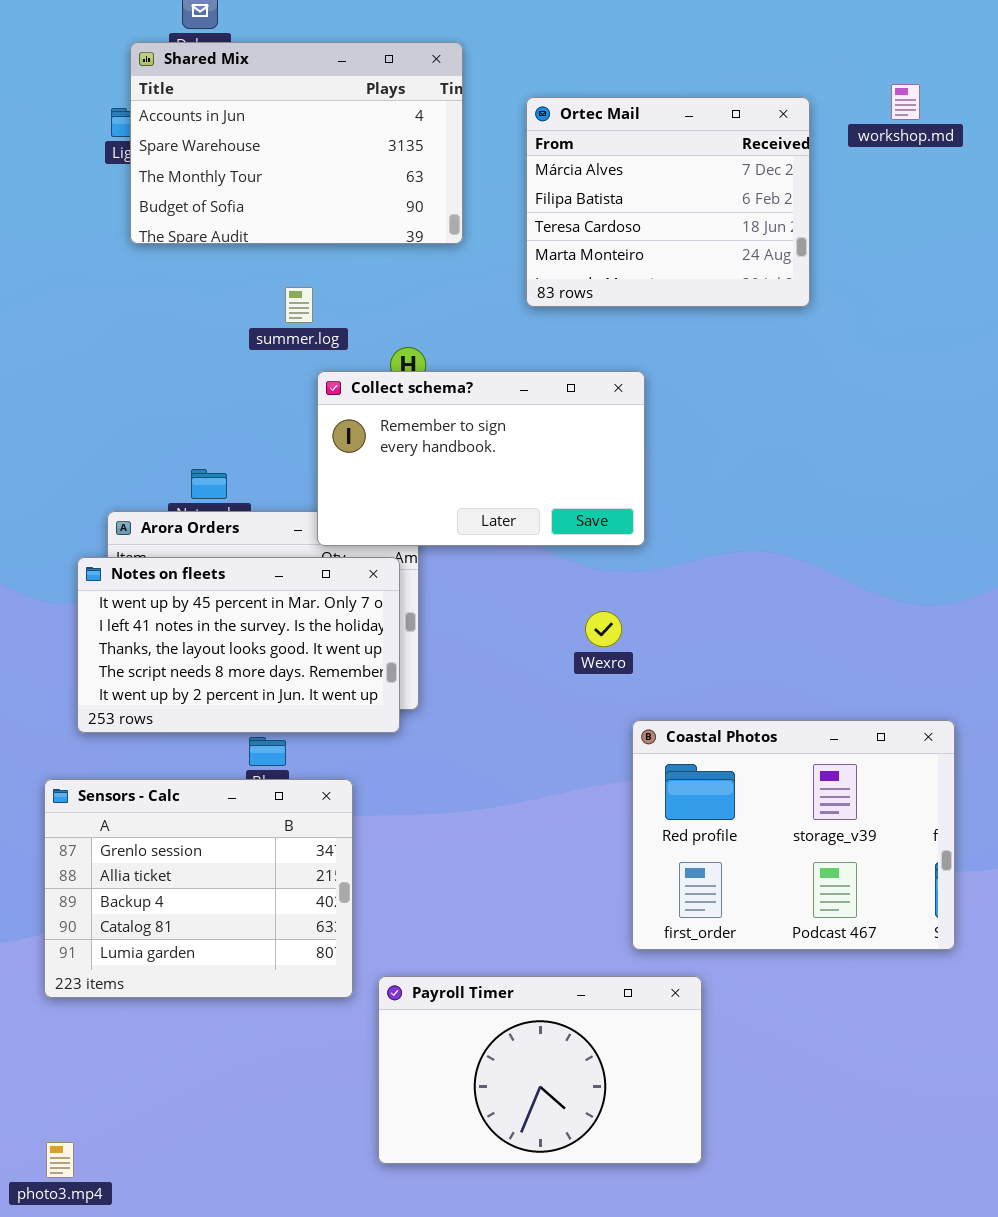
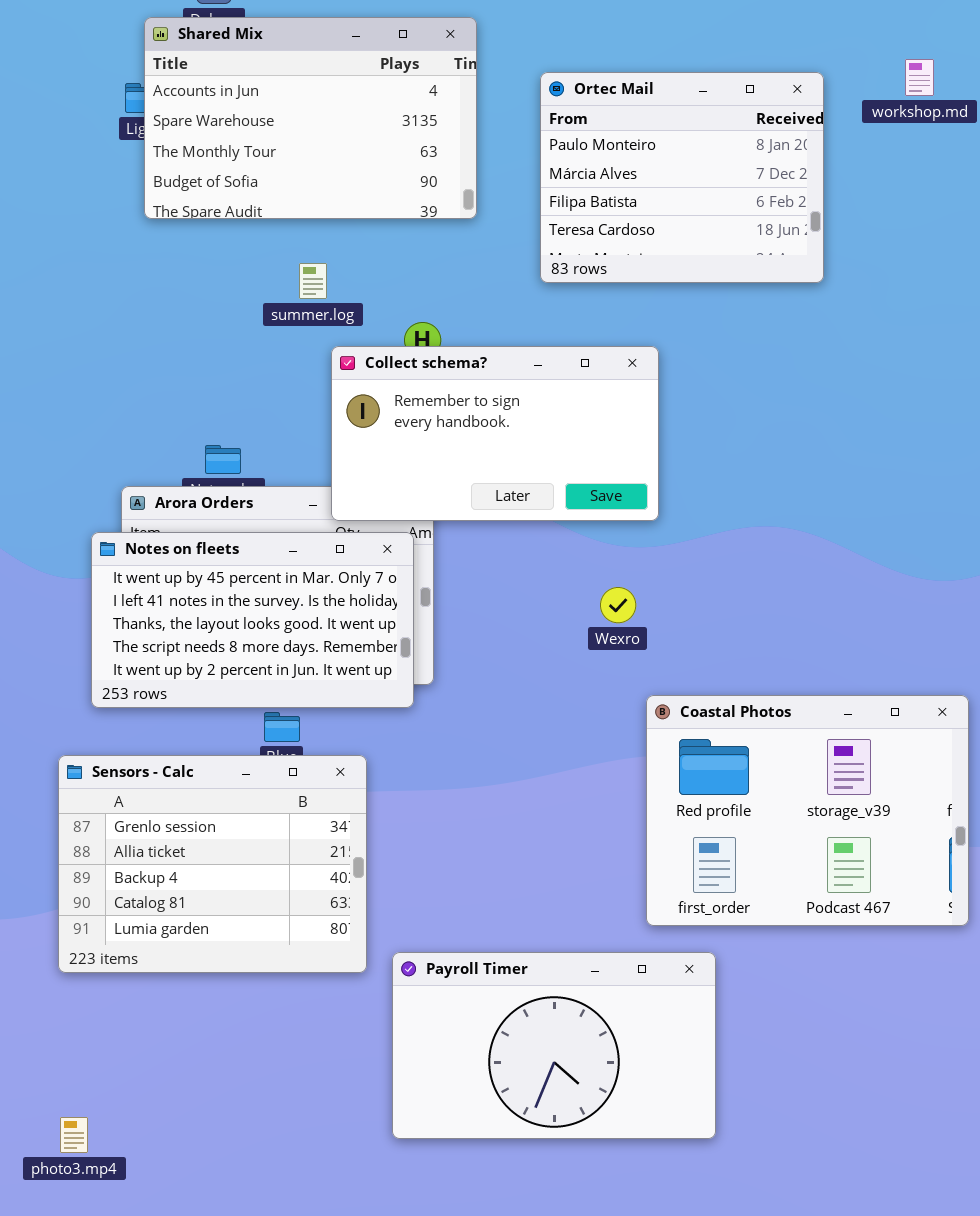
Ortec Mail: [526,97,810,307] -> [540,72,824,283], scrolled up 1 row

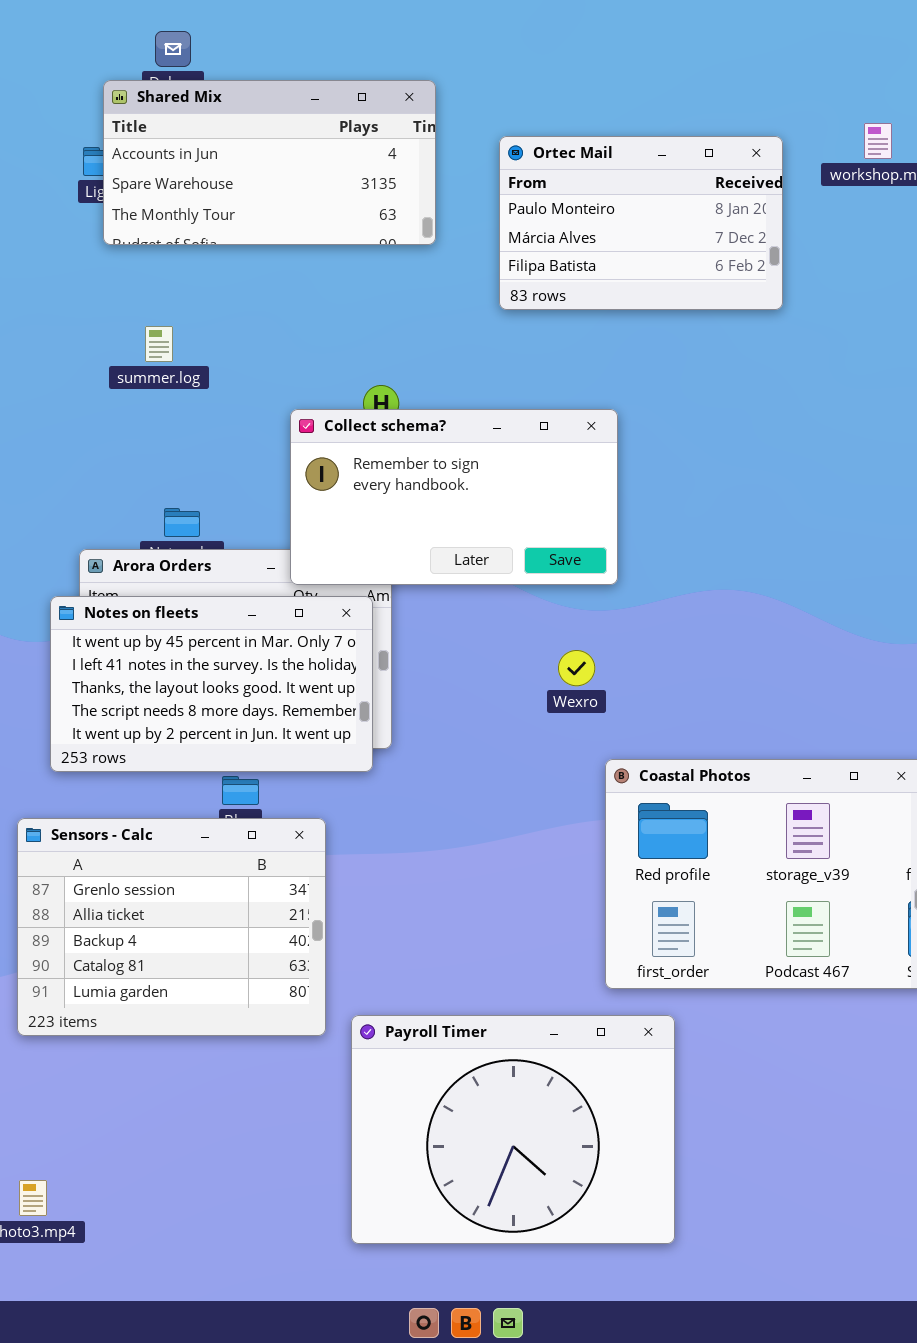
Shared Mix: [144,17,477,219] -> [103,80,436,245], resized
Ortec Mail: [540,72,824,283] -> [499,136,783,310], resized
summer.log: [299,263,327,299] -> [145,326,173,362], moved
Payroll Timer: [392,952,716,1139] -> [351,1015,675,1244], resized

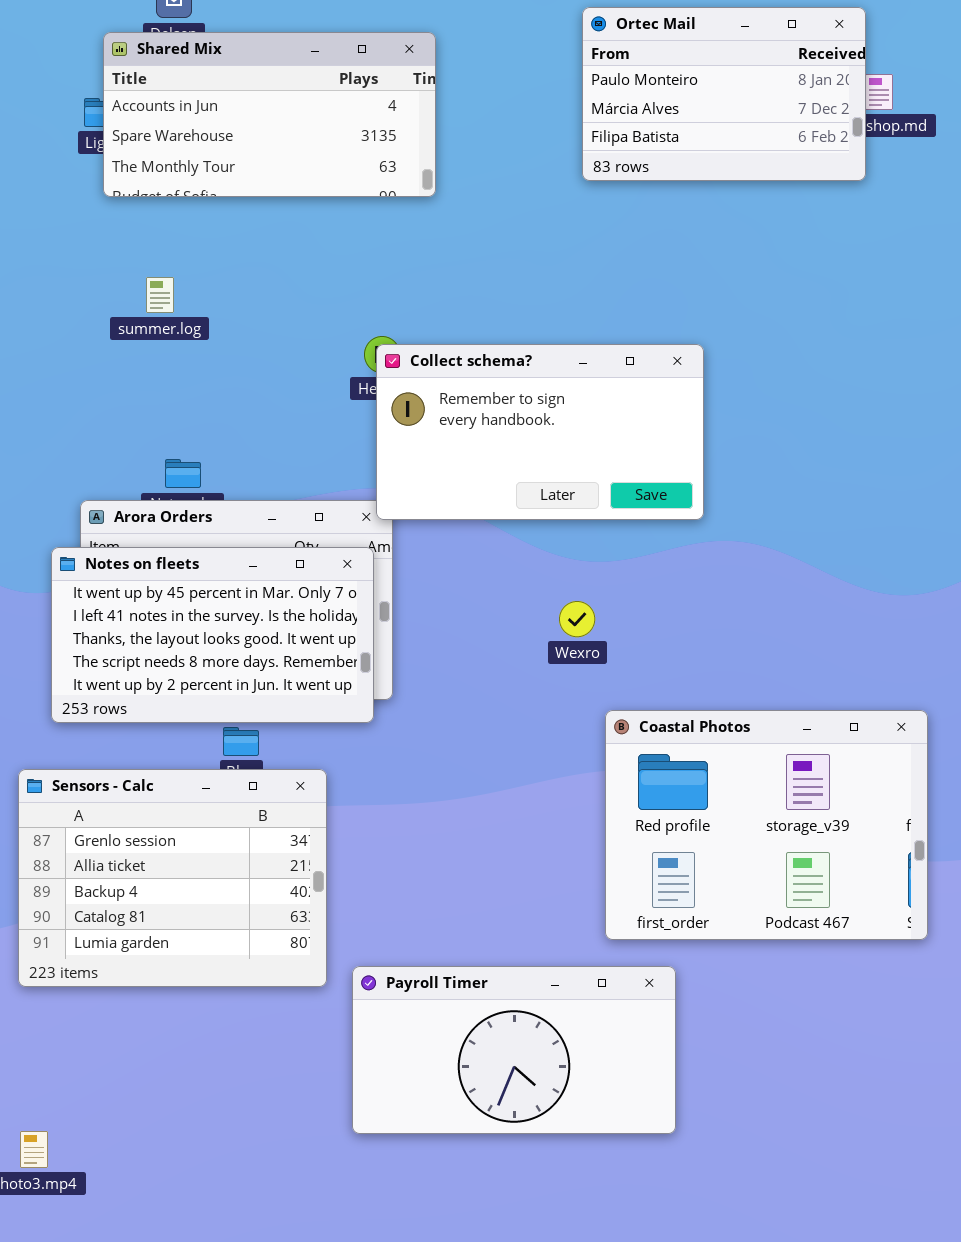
Ortec Mail: [499,136,783,310] -> [582,7,866,181], moved
Collect schema?: [290,409,618,585] -> [376,344,704,520], moved
Payroll Timer: [351,1015,675,1244] -> [352,966,676,1134], resized

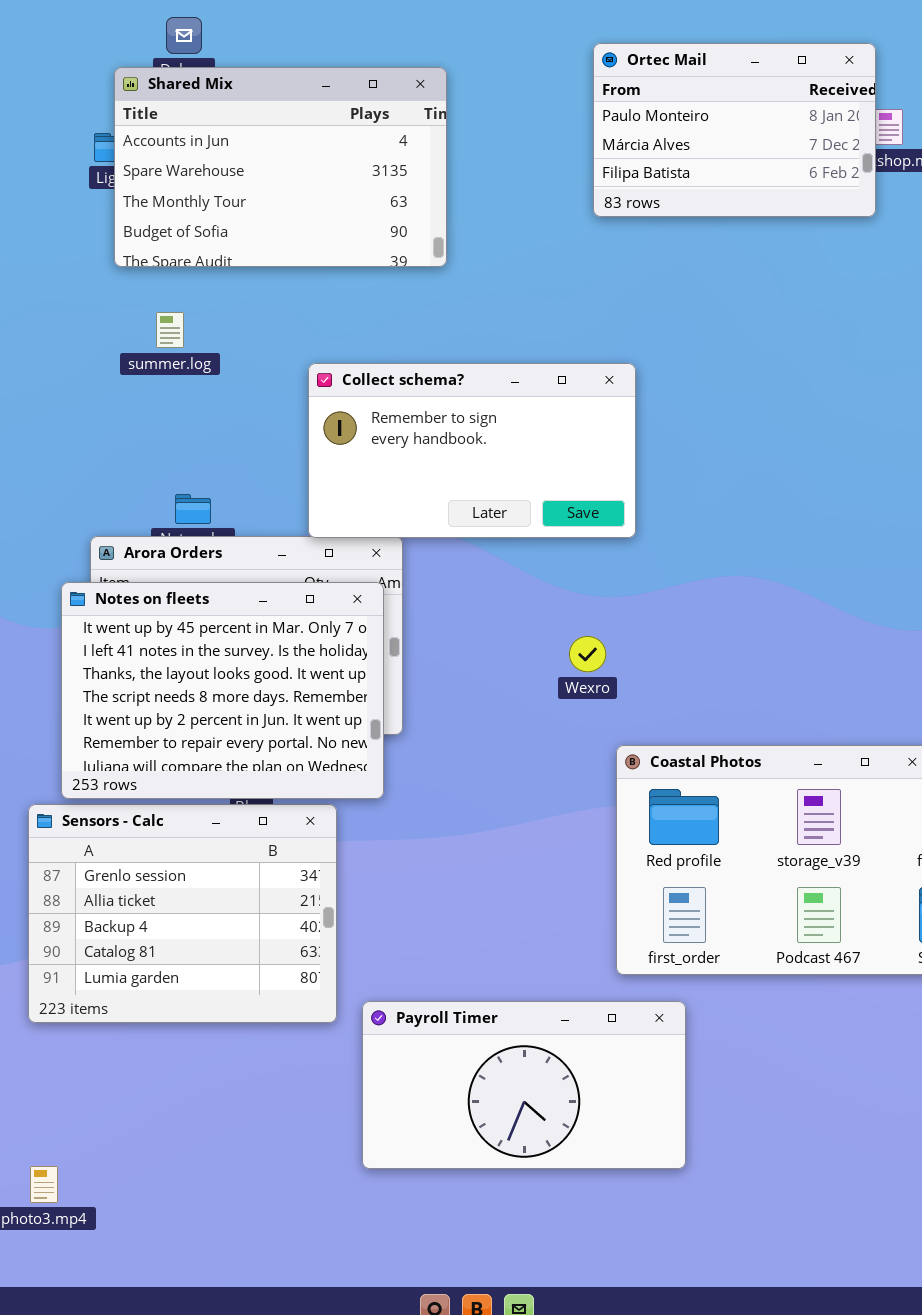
Shared Mix: [103,32,436,197] -> [114,67,447,267], resized
Collect schema?: [376,344,704,520] -> [308,363,636,538], moved
Notes on fleets: [51,547,374,723] -> [61,582,384,799], resized

